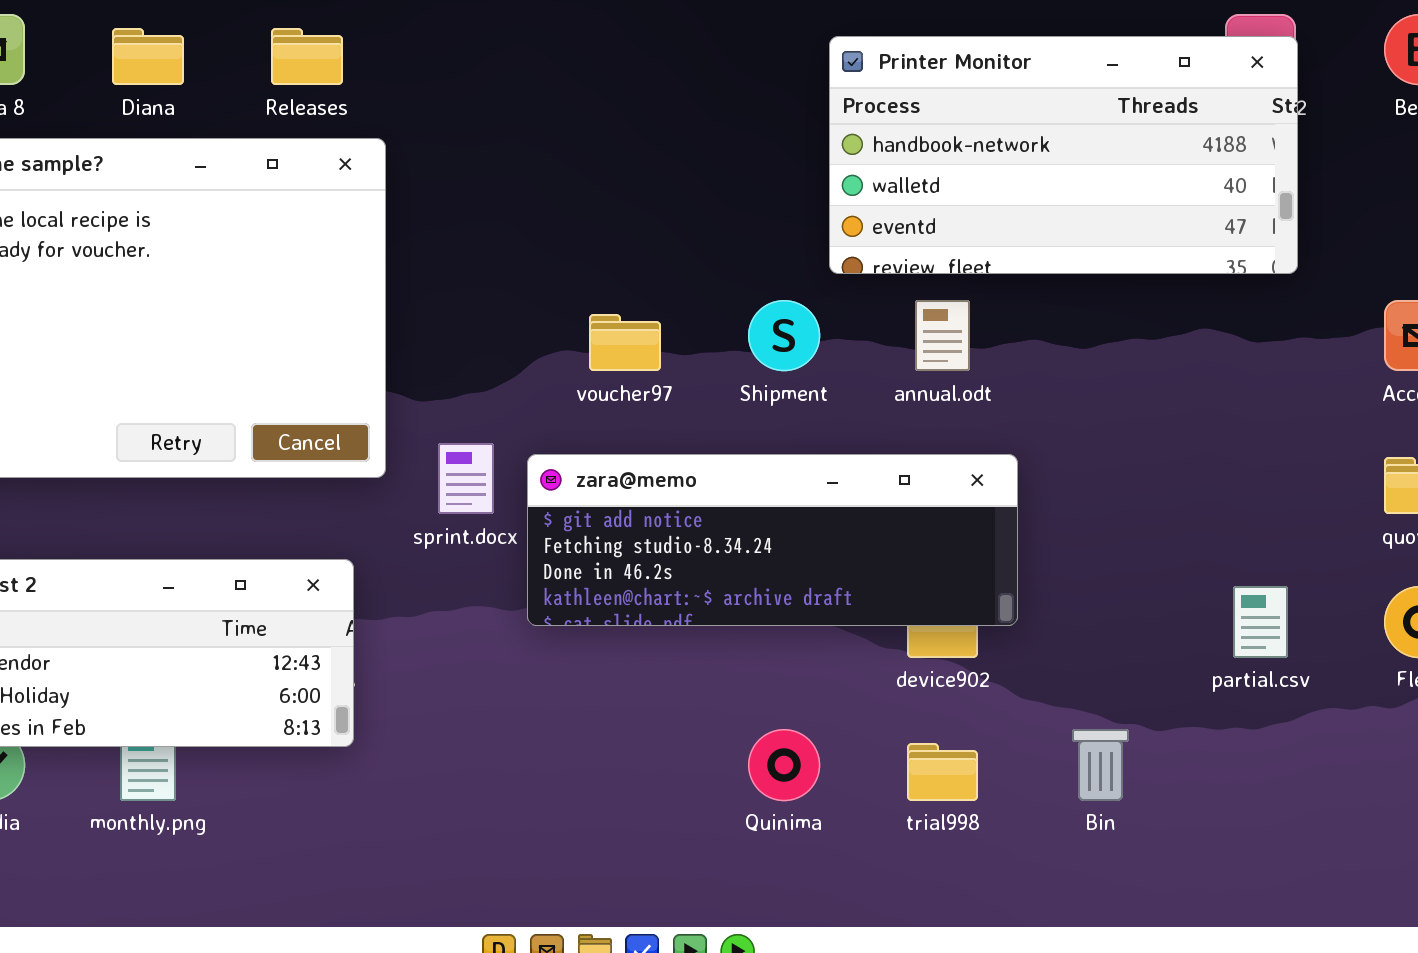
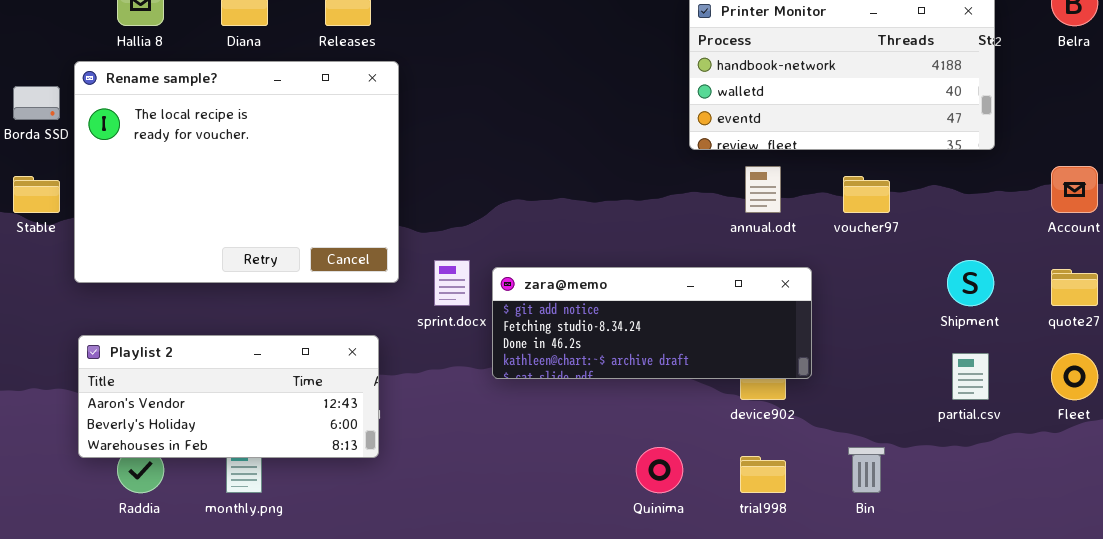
Shipment: [748,300,820,371] -> [947,260,994,306], moved
voucher97: [589,314,661,371] -> [843,176,890,213], moved

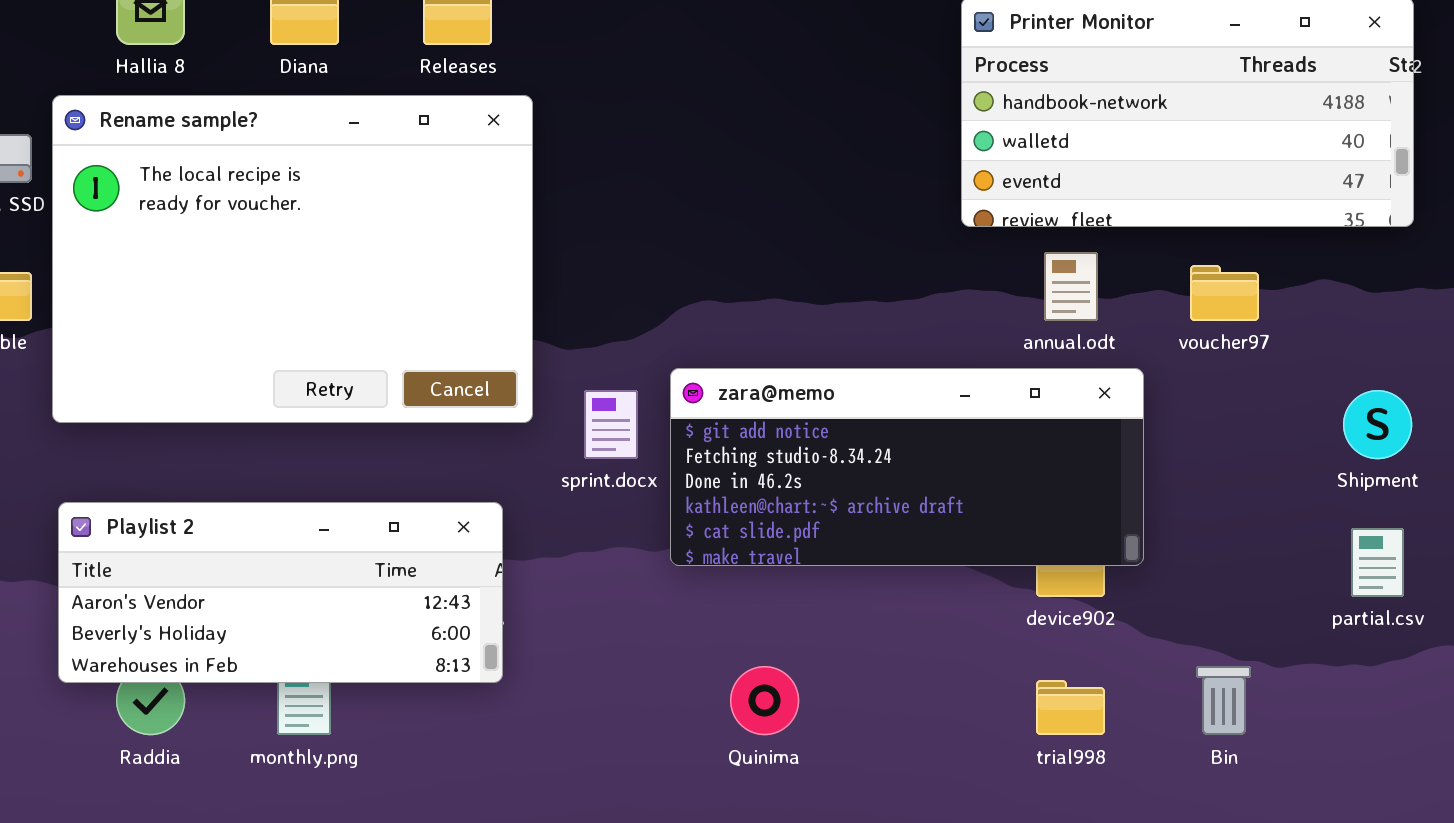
zara@memo: [492,267,812,379] -> [670,368,1144,566], resized
Quinima: [636,447,683,493] -> [730,666,799,735], moved

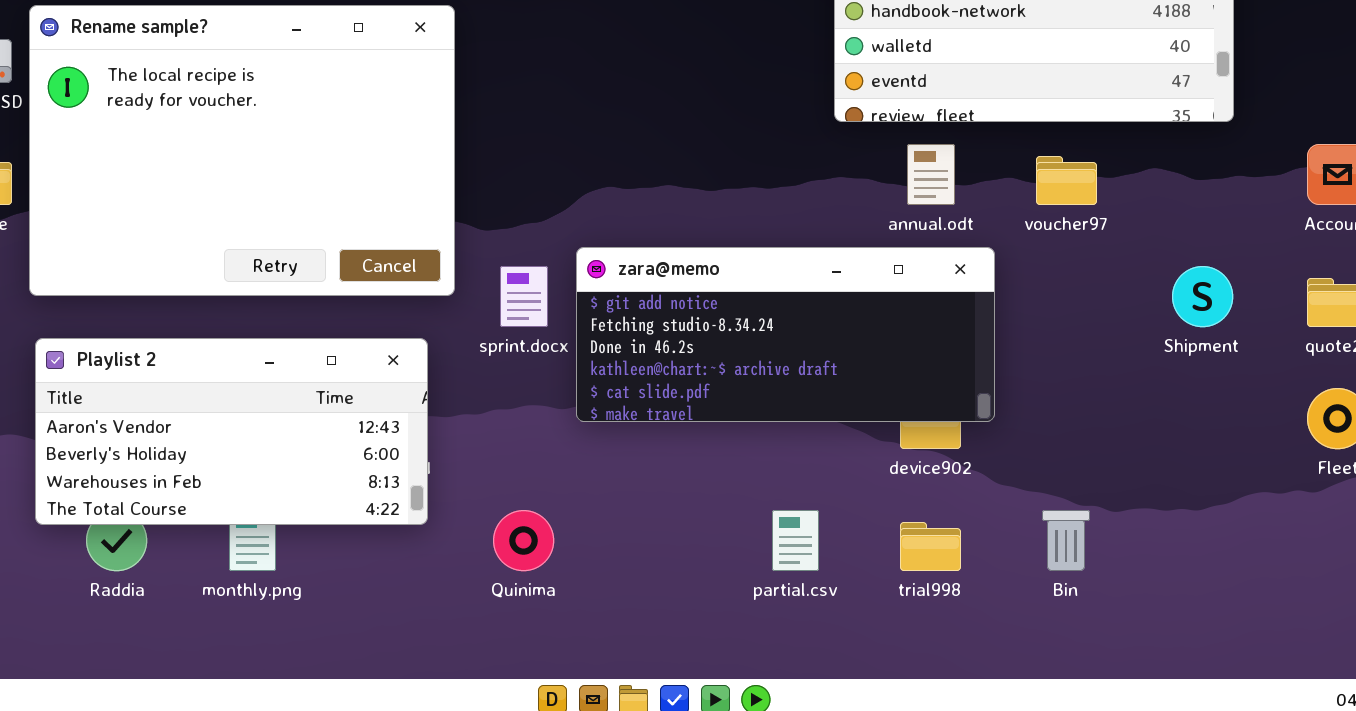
Playlist 2: [58,502,503,683] -> [35,338,428,525], resized
partial.csv: [1351,528,1404,597] -> [772,510,819,571], moved
Quinima: [730,666,799,735] -> [493,510,554,571], moved

